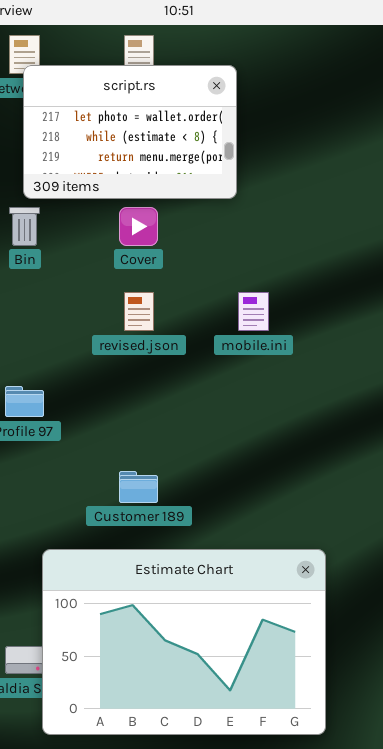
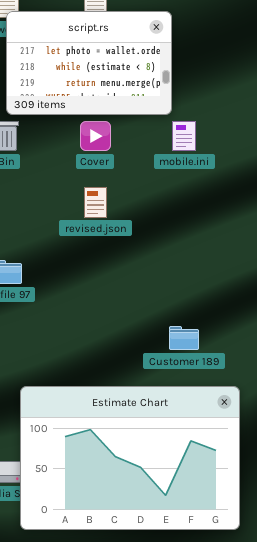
mobile.ini: [238,292,269,331] -> [172,121,196,151], moved
Customer 189: [119,471,158,503] -> [169,326,199,350], moved

